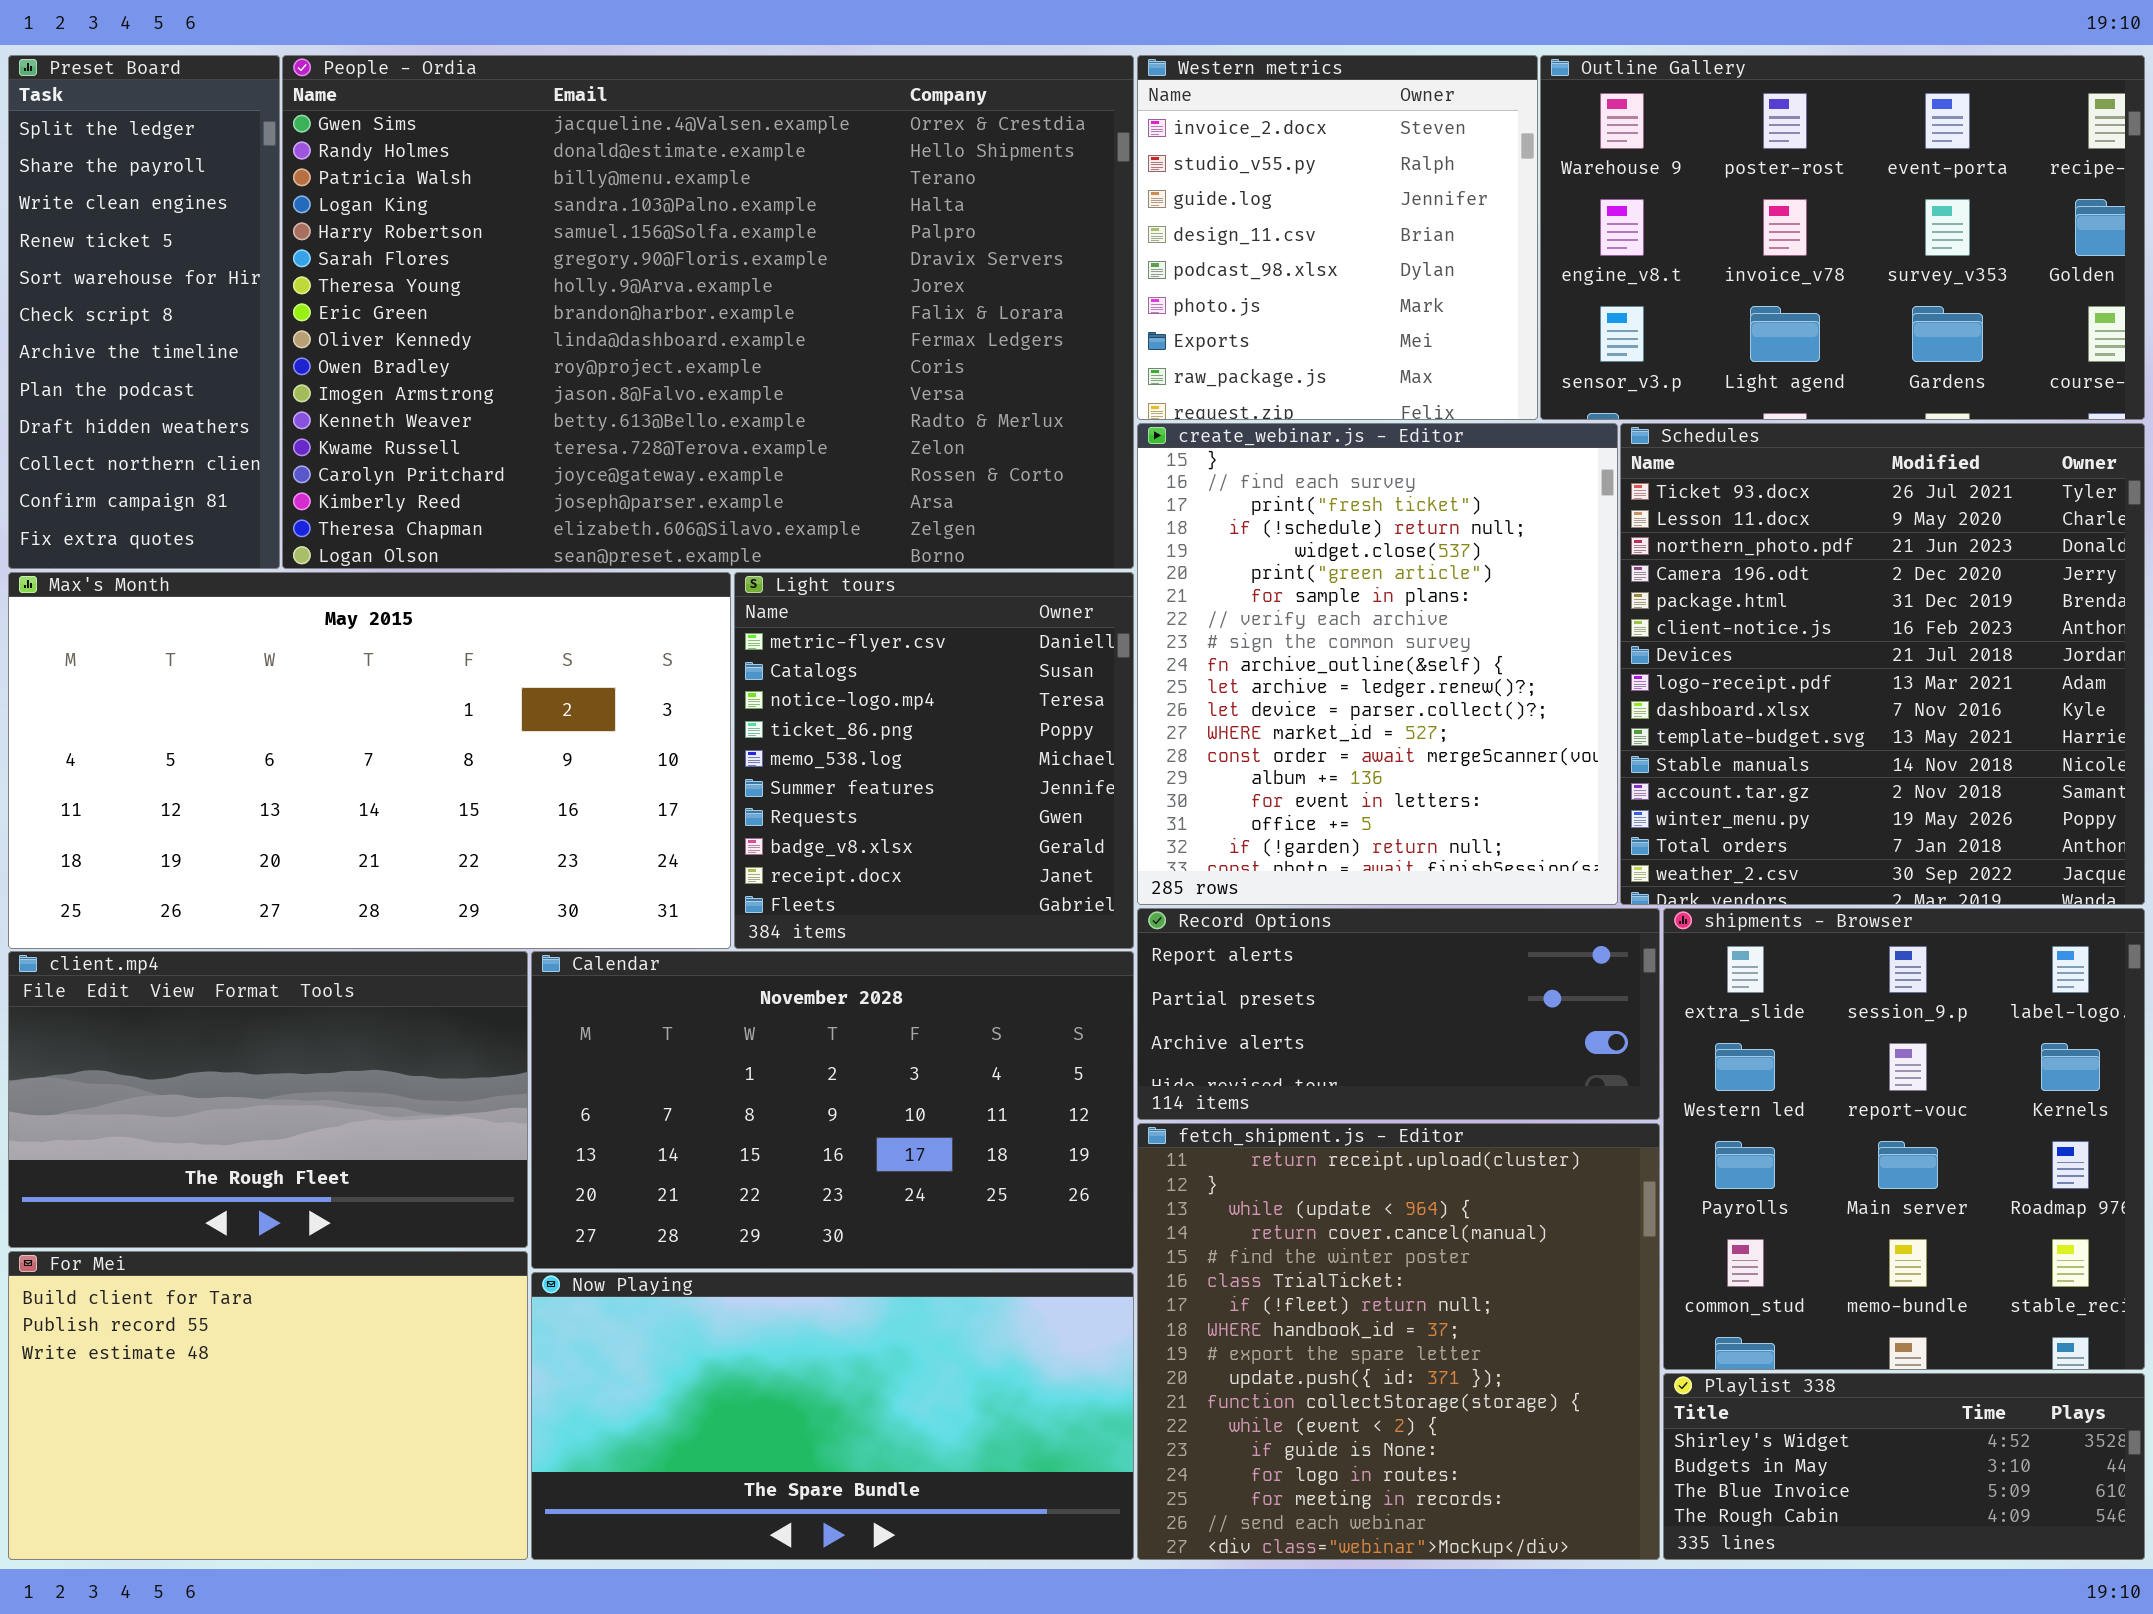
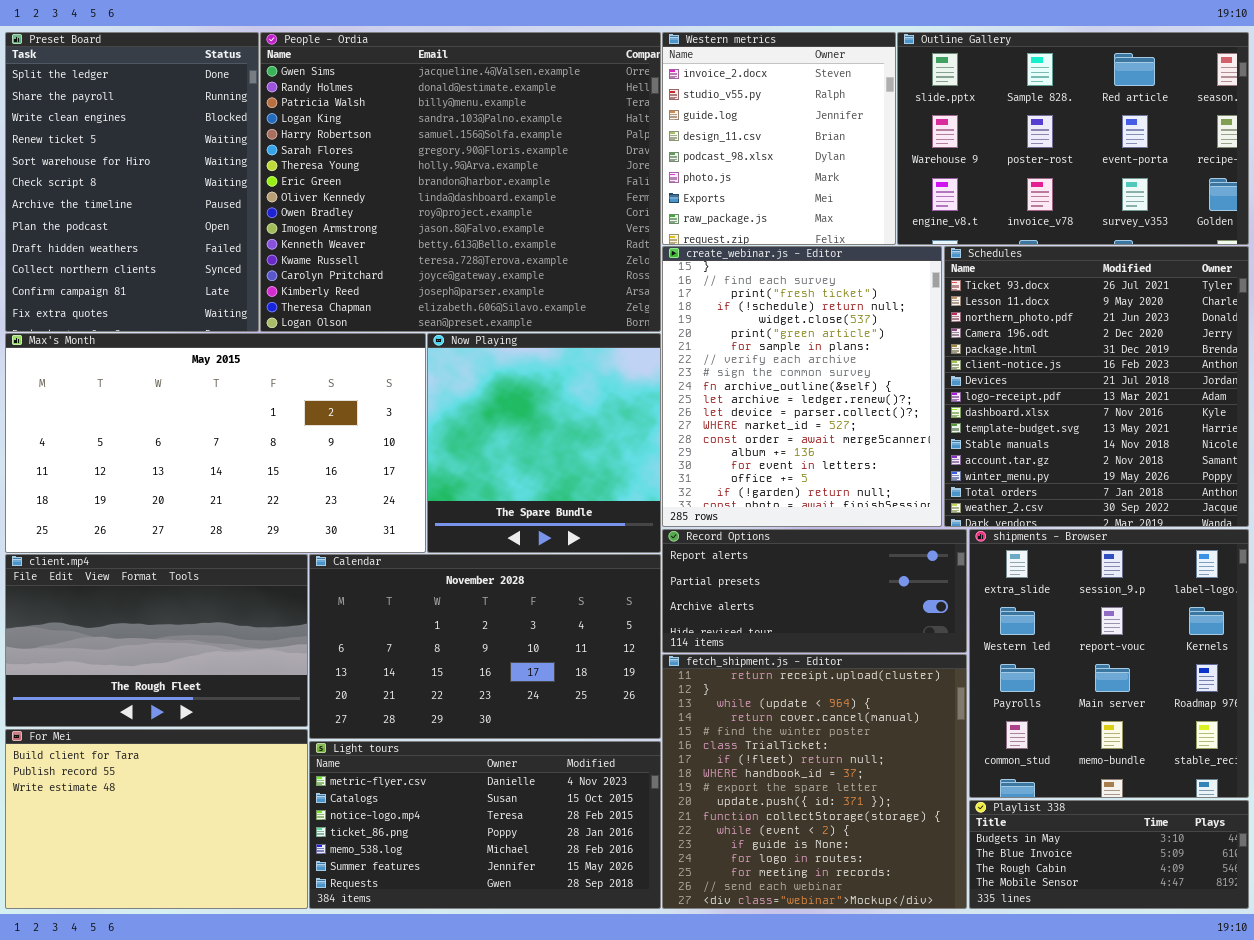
Preset Board: [8,55,280,569] -> [5,32,259,332], resized
People - Ordia: [282,55,1134,569] -> [260,32,661,332], resized
Outline Gallery: [1540,55,2145,420] -> [897,32,1249,245], scrolled up 1 row
Light tours: [734,572,1134,949] -> [309,741,661,909], moved, resized
Now Playing: [531,1272,1134,1560] -> [427,333,661,553], moved, resized
Playlist 338: [1663,1373,2145,1560] -> [969,800,1249,909], scrolled down 1 row

